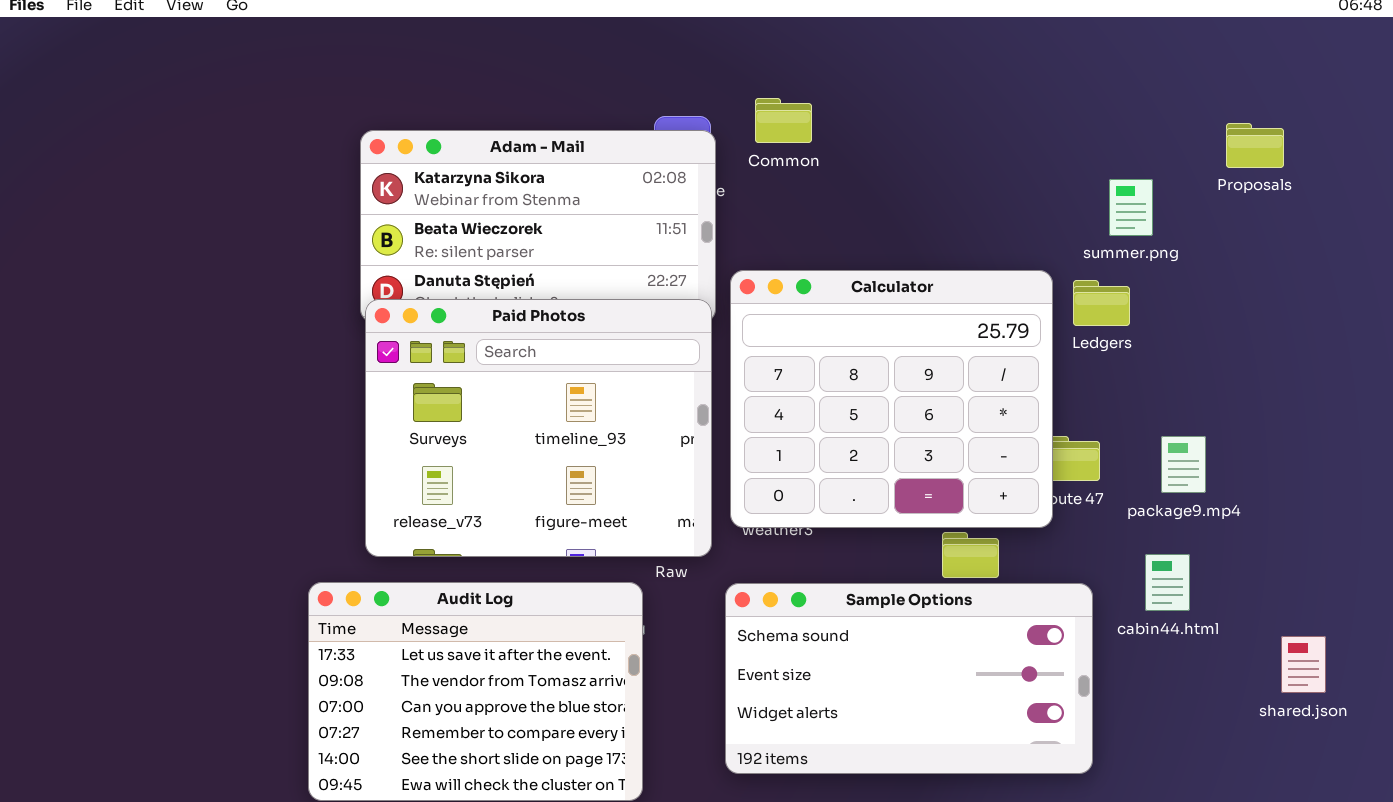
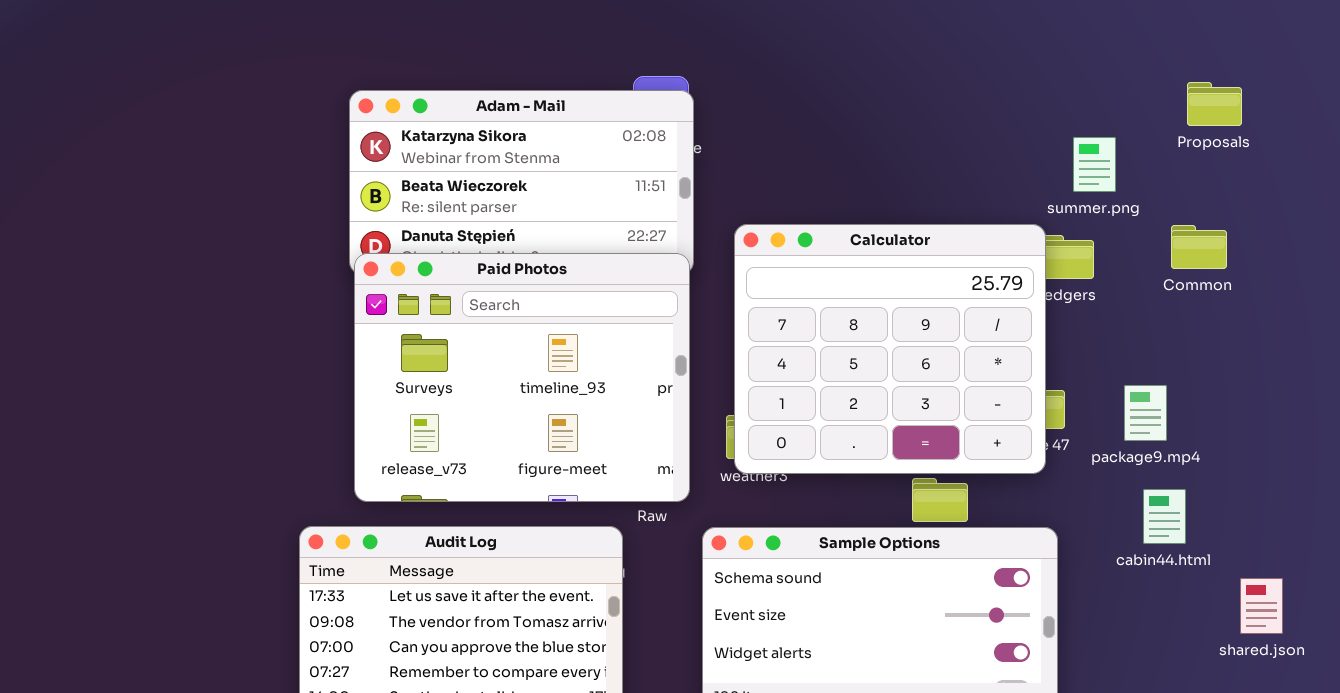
Common: [755,98,812,143] -> [1171,225,1227,269], moved
Calculator: [730,270,1053,528] -> [734,224,1046,474], moved
cabin44.html: [1145,554,1190,611] -> [1143,489,1186,544], moved

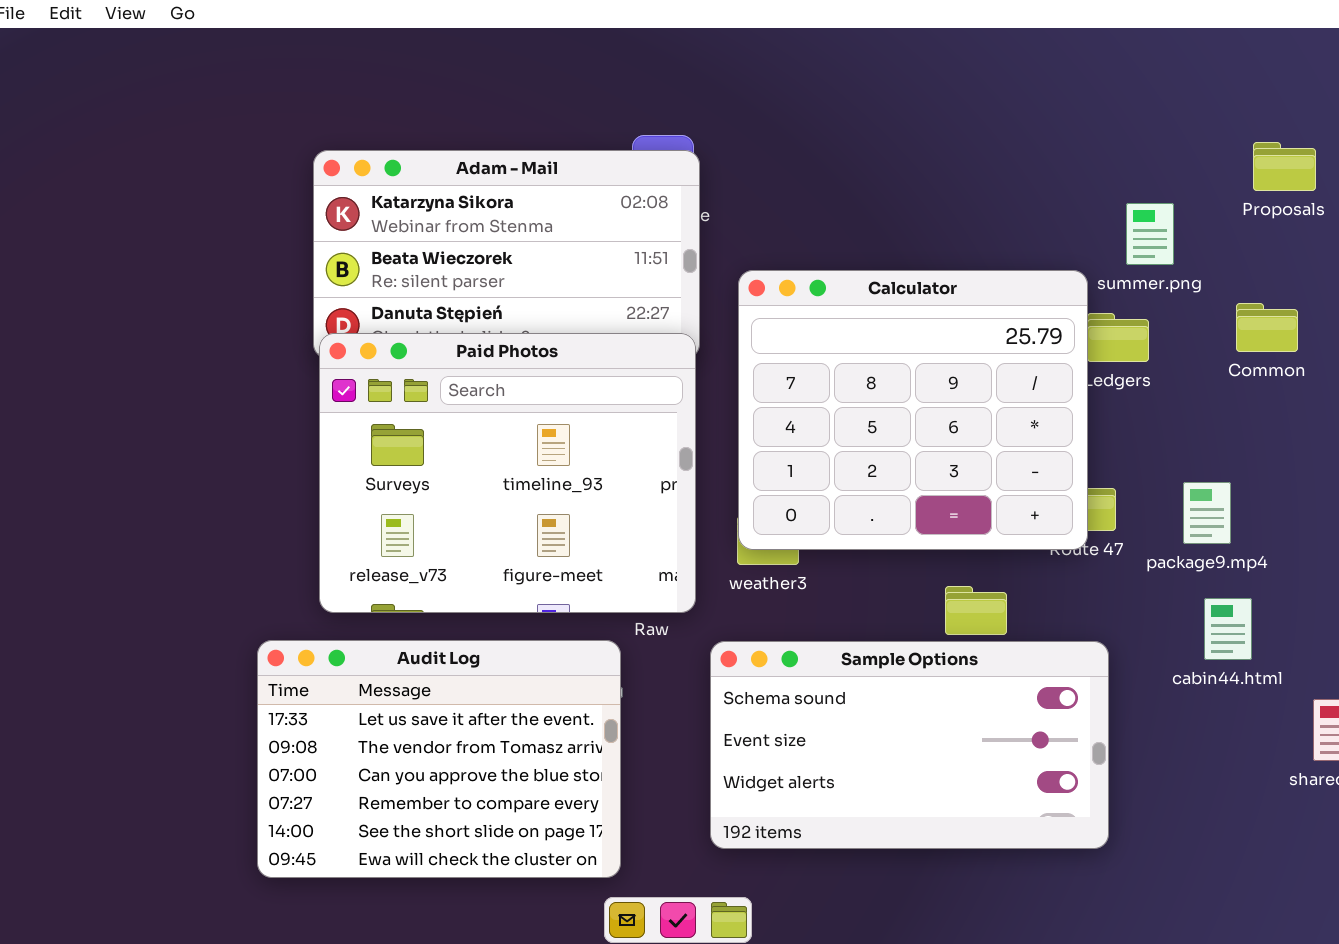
Calculator: [734,224,1046,474] -> [738,270,1088,550], moved

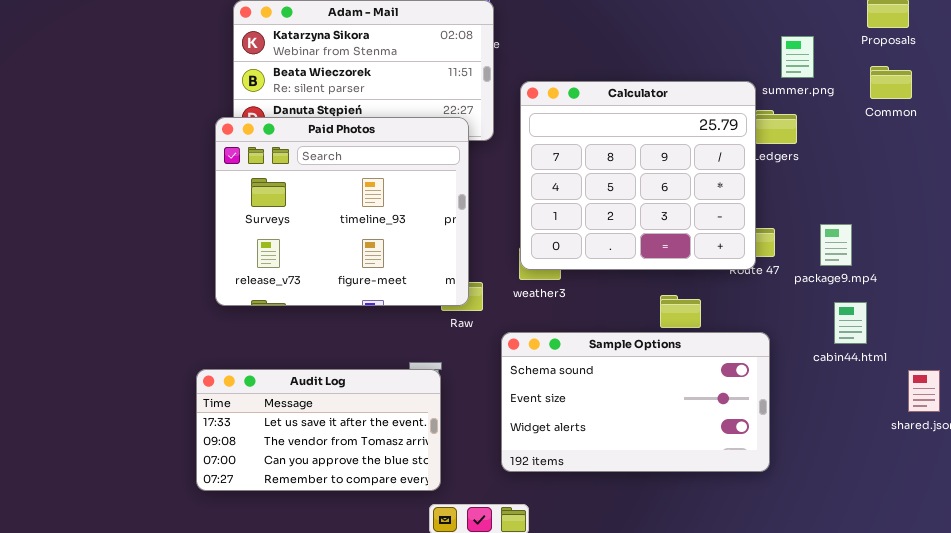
Common: [1236,303,1298,352] -> [870,66,912,99], moved
Paid Photos: [319,333,696,613] -> [215,117,469,306], moved
Audit Log: [257,640,621,878] -> [196,369,441,491], resized

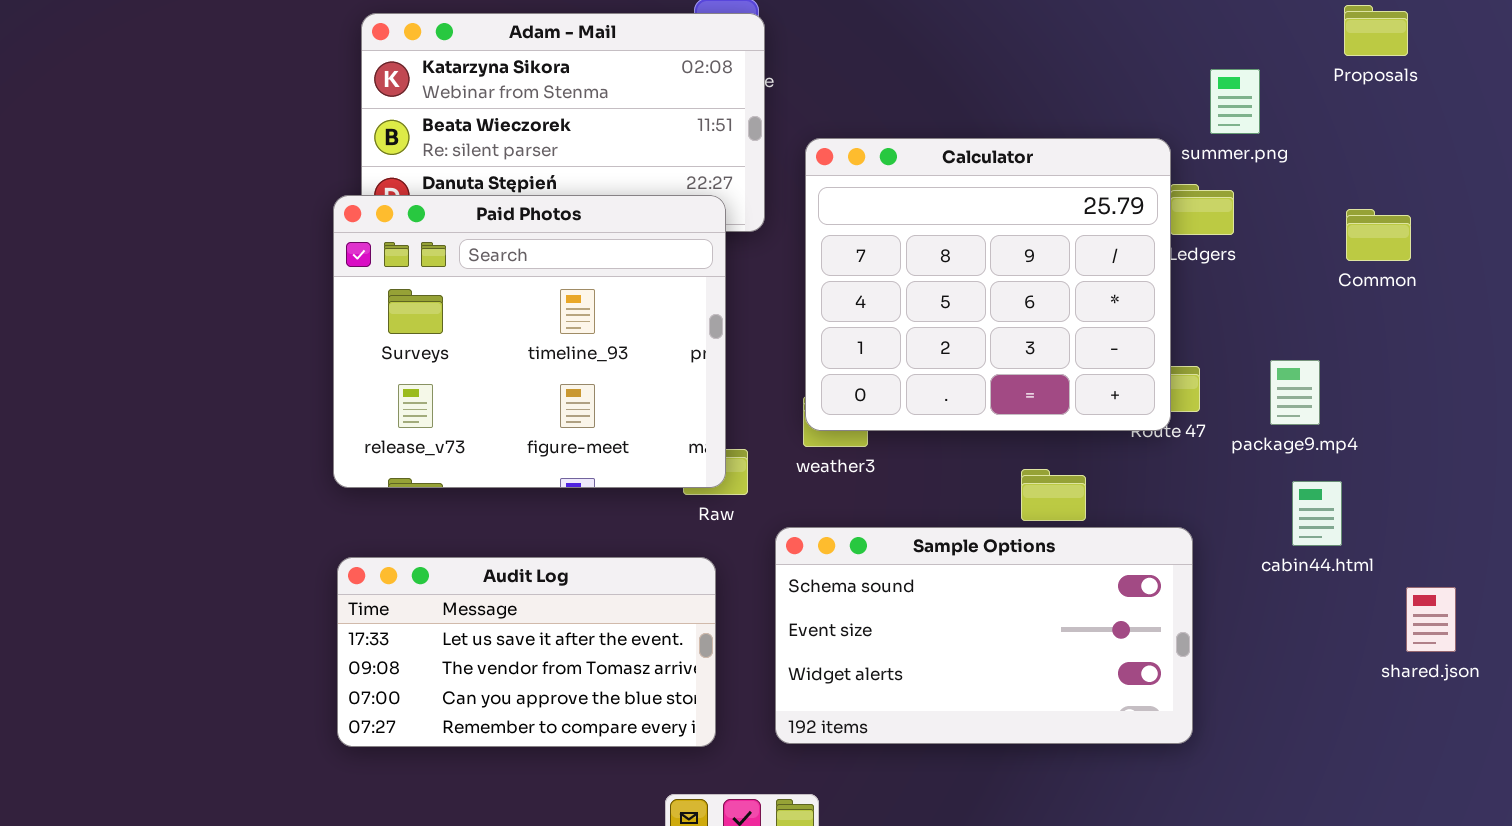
Common: [870,66,912,99] -> [1346,209,1411,261], moved
Audit Log: [196,369,441,491] -> [337,557,716,747], moved

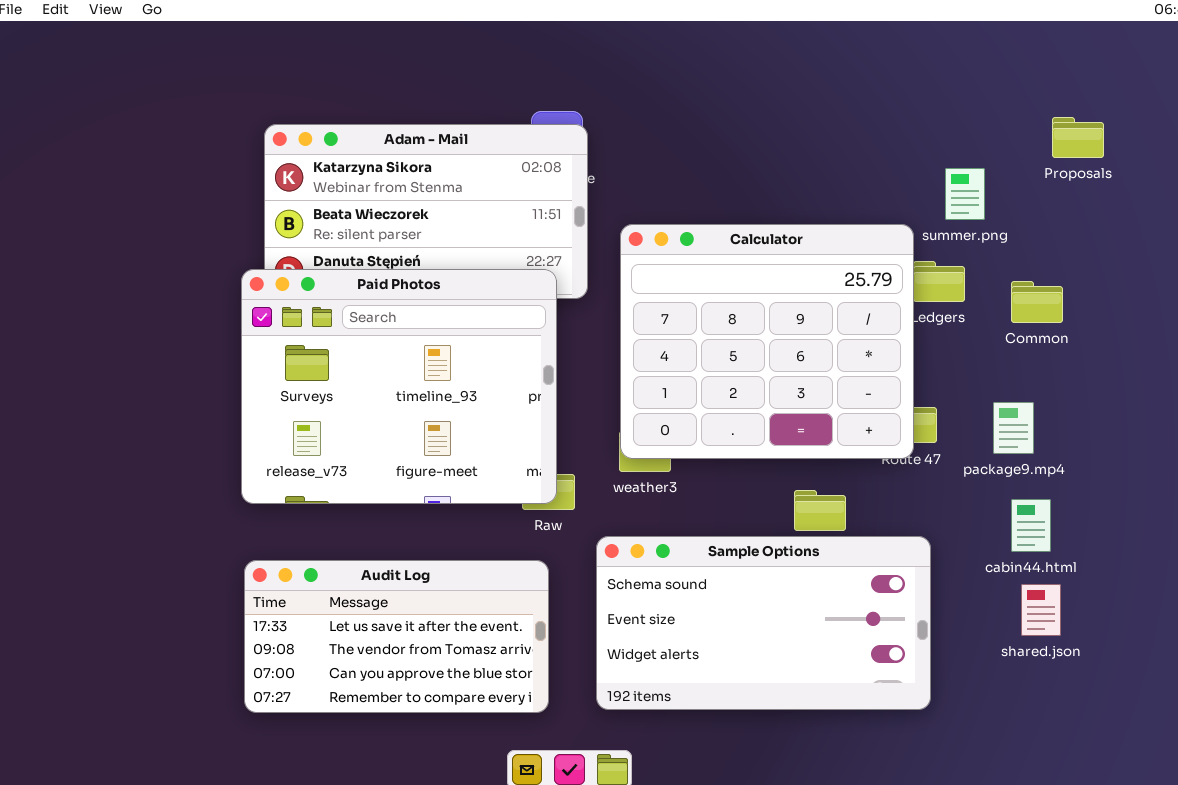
Common: [1346,209,1411,261] -> [1011,281,1063,323], moved
shared.json: [1406,587,1456,652] -> [1021,584,1061,636], moved

